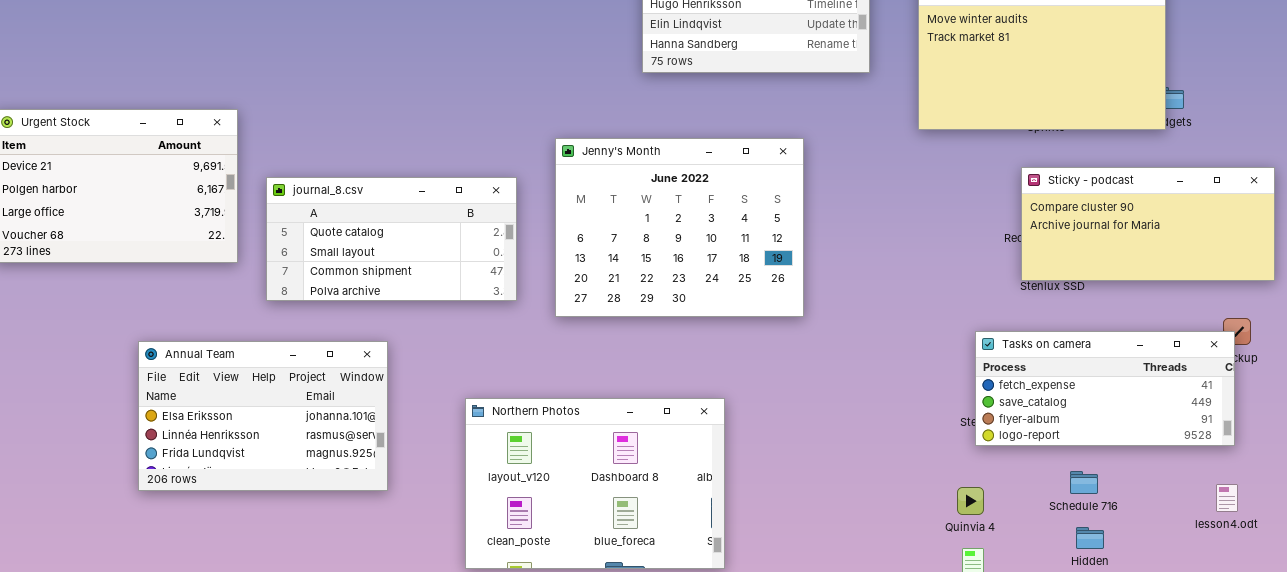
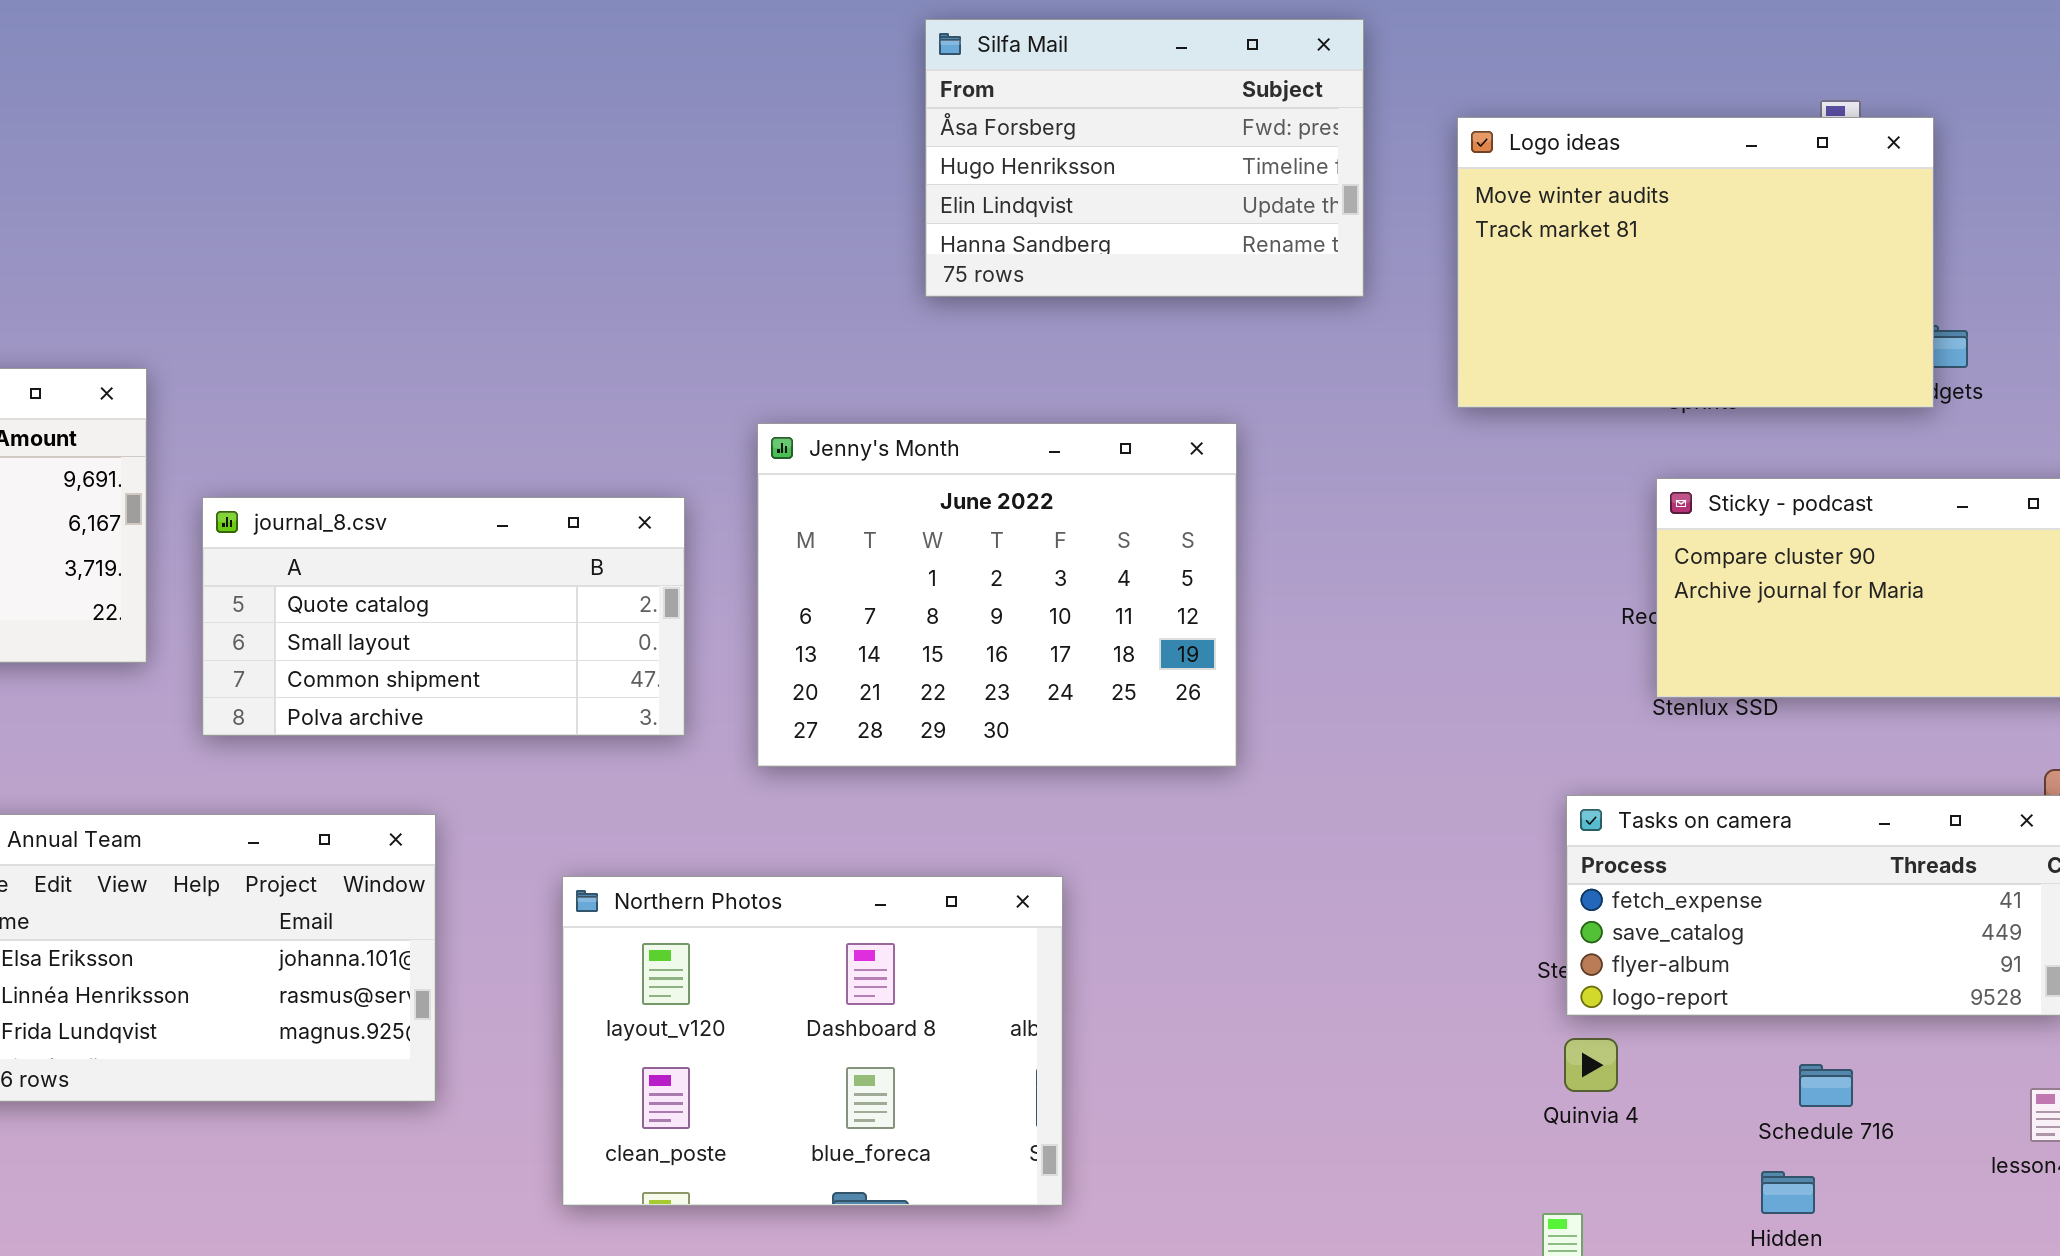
Northern Photos: [465,398,725,569] -> [562,876,1063,1206], moved
Schedule 716: [1070,471,1098,494] -> [1799,1064,1853,1107], moved
Quinvia 4: [957,487,984,515] -> [1564,1038,1618,1092], moved

